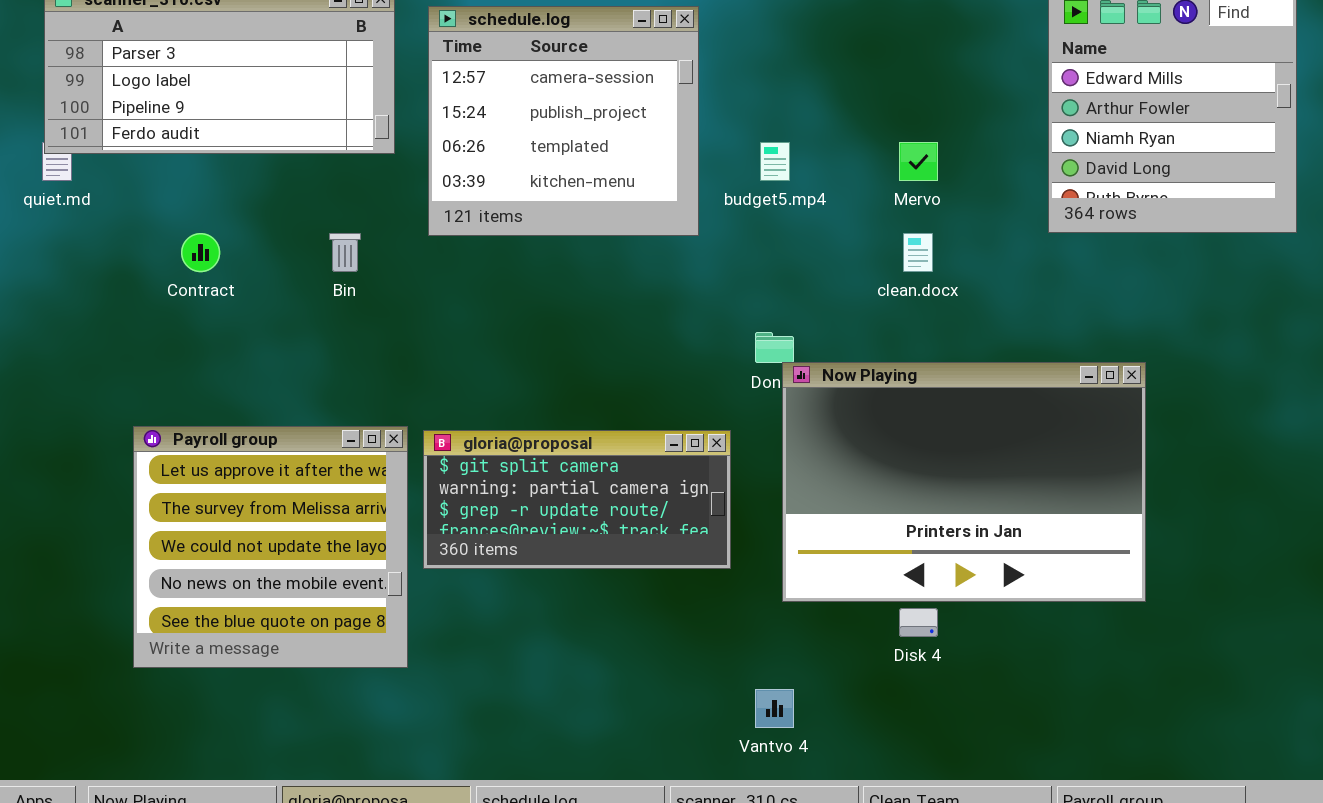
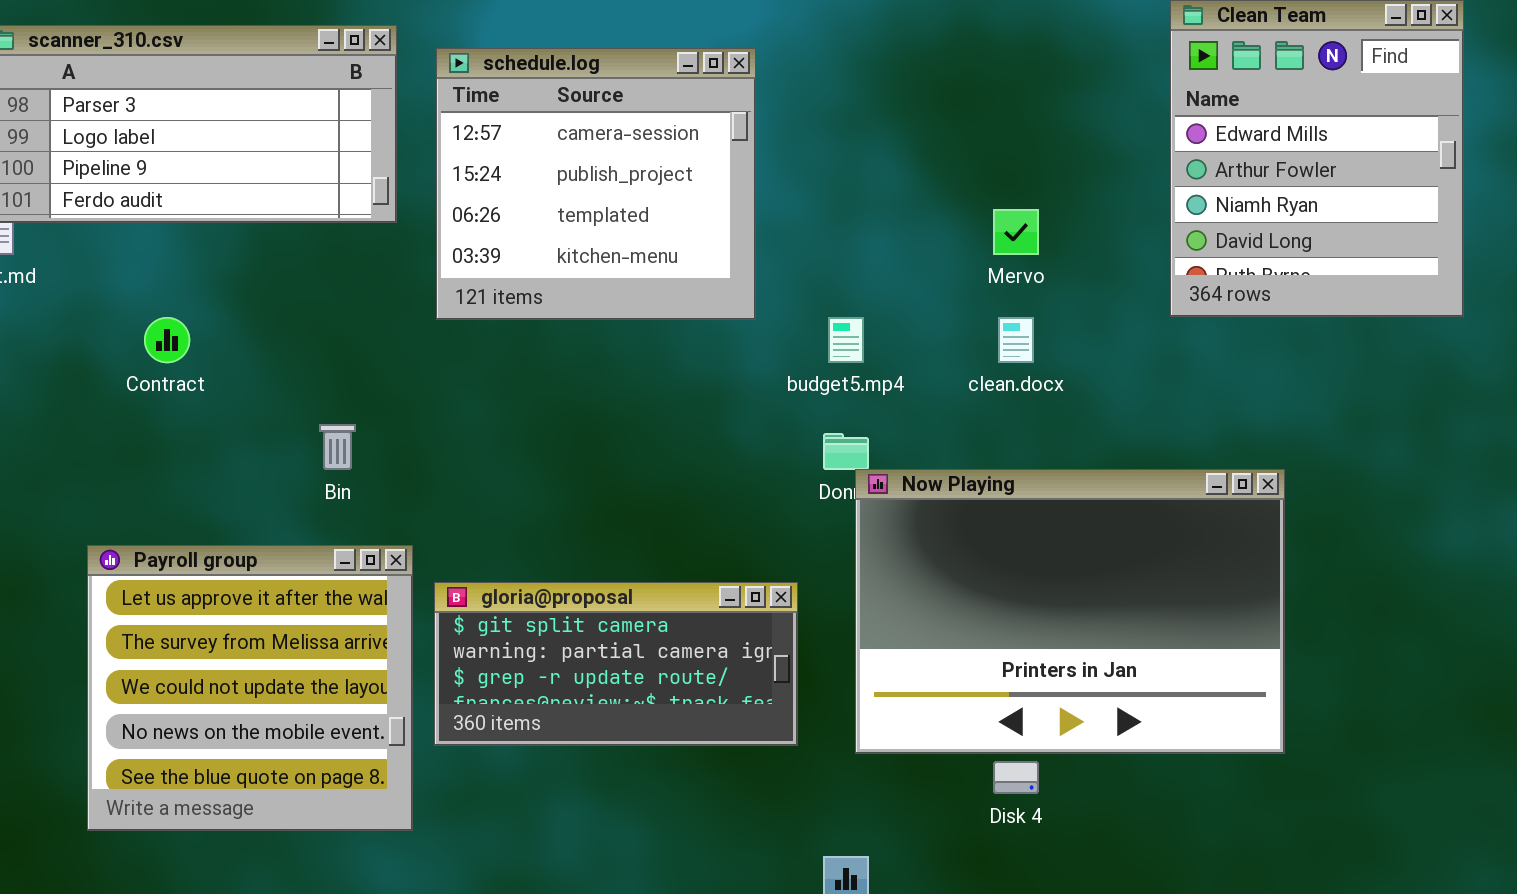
budget5.mp4: [760,142,790,181] -> [828,317,864,363], moved
Bin: [329,233,361,272] -> [319,424,356,470], moved
gloria@proposal: [423,430,731,569] -> [434,582,798,746], moved

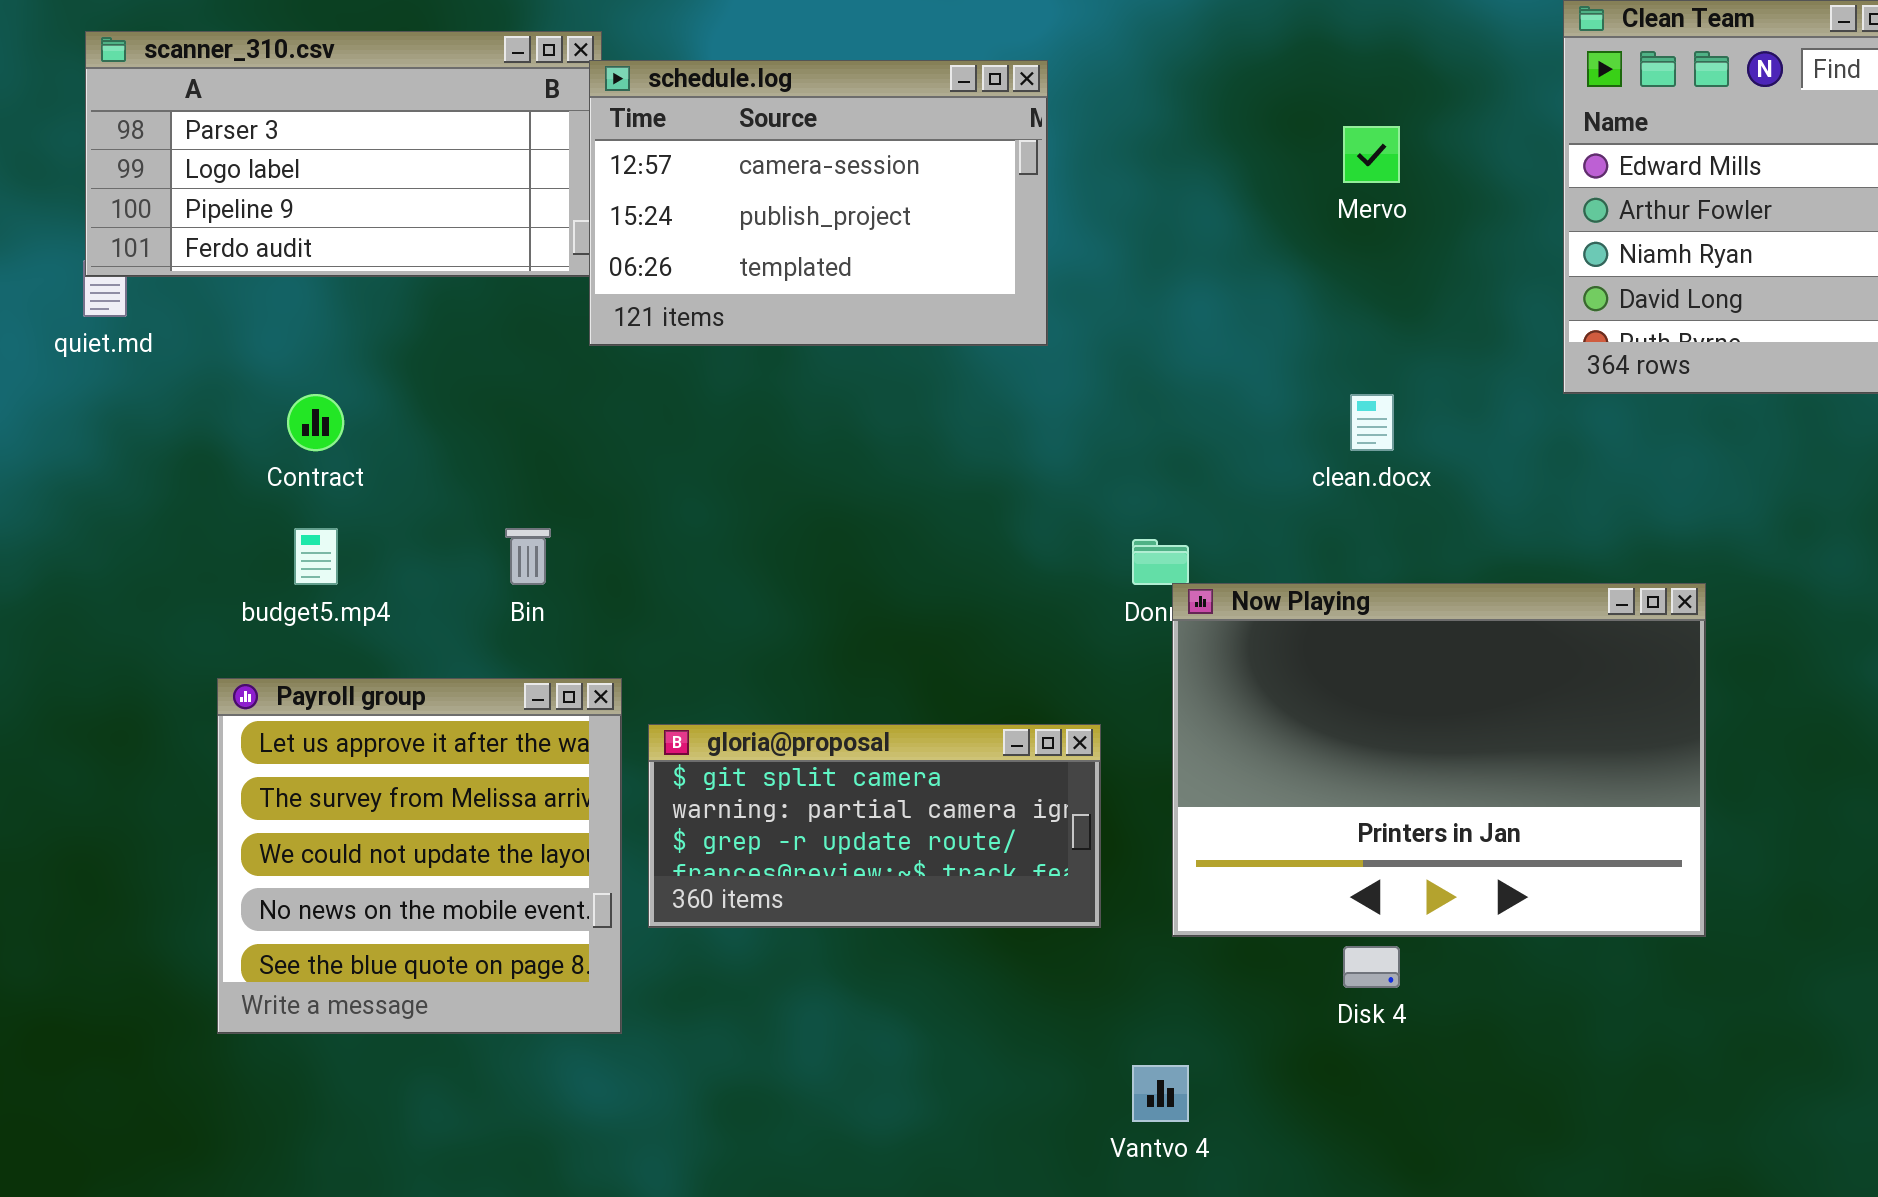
schedule.log: [436,48,756,320] -> [589,60,1048,346], resized
Mervo: [993,209,1039,255] -> [1343,126,1400,183], moved
budget5.mp4: [828,317,864,363] -> [294,528,338,585], moved

